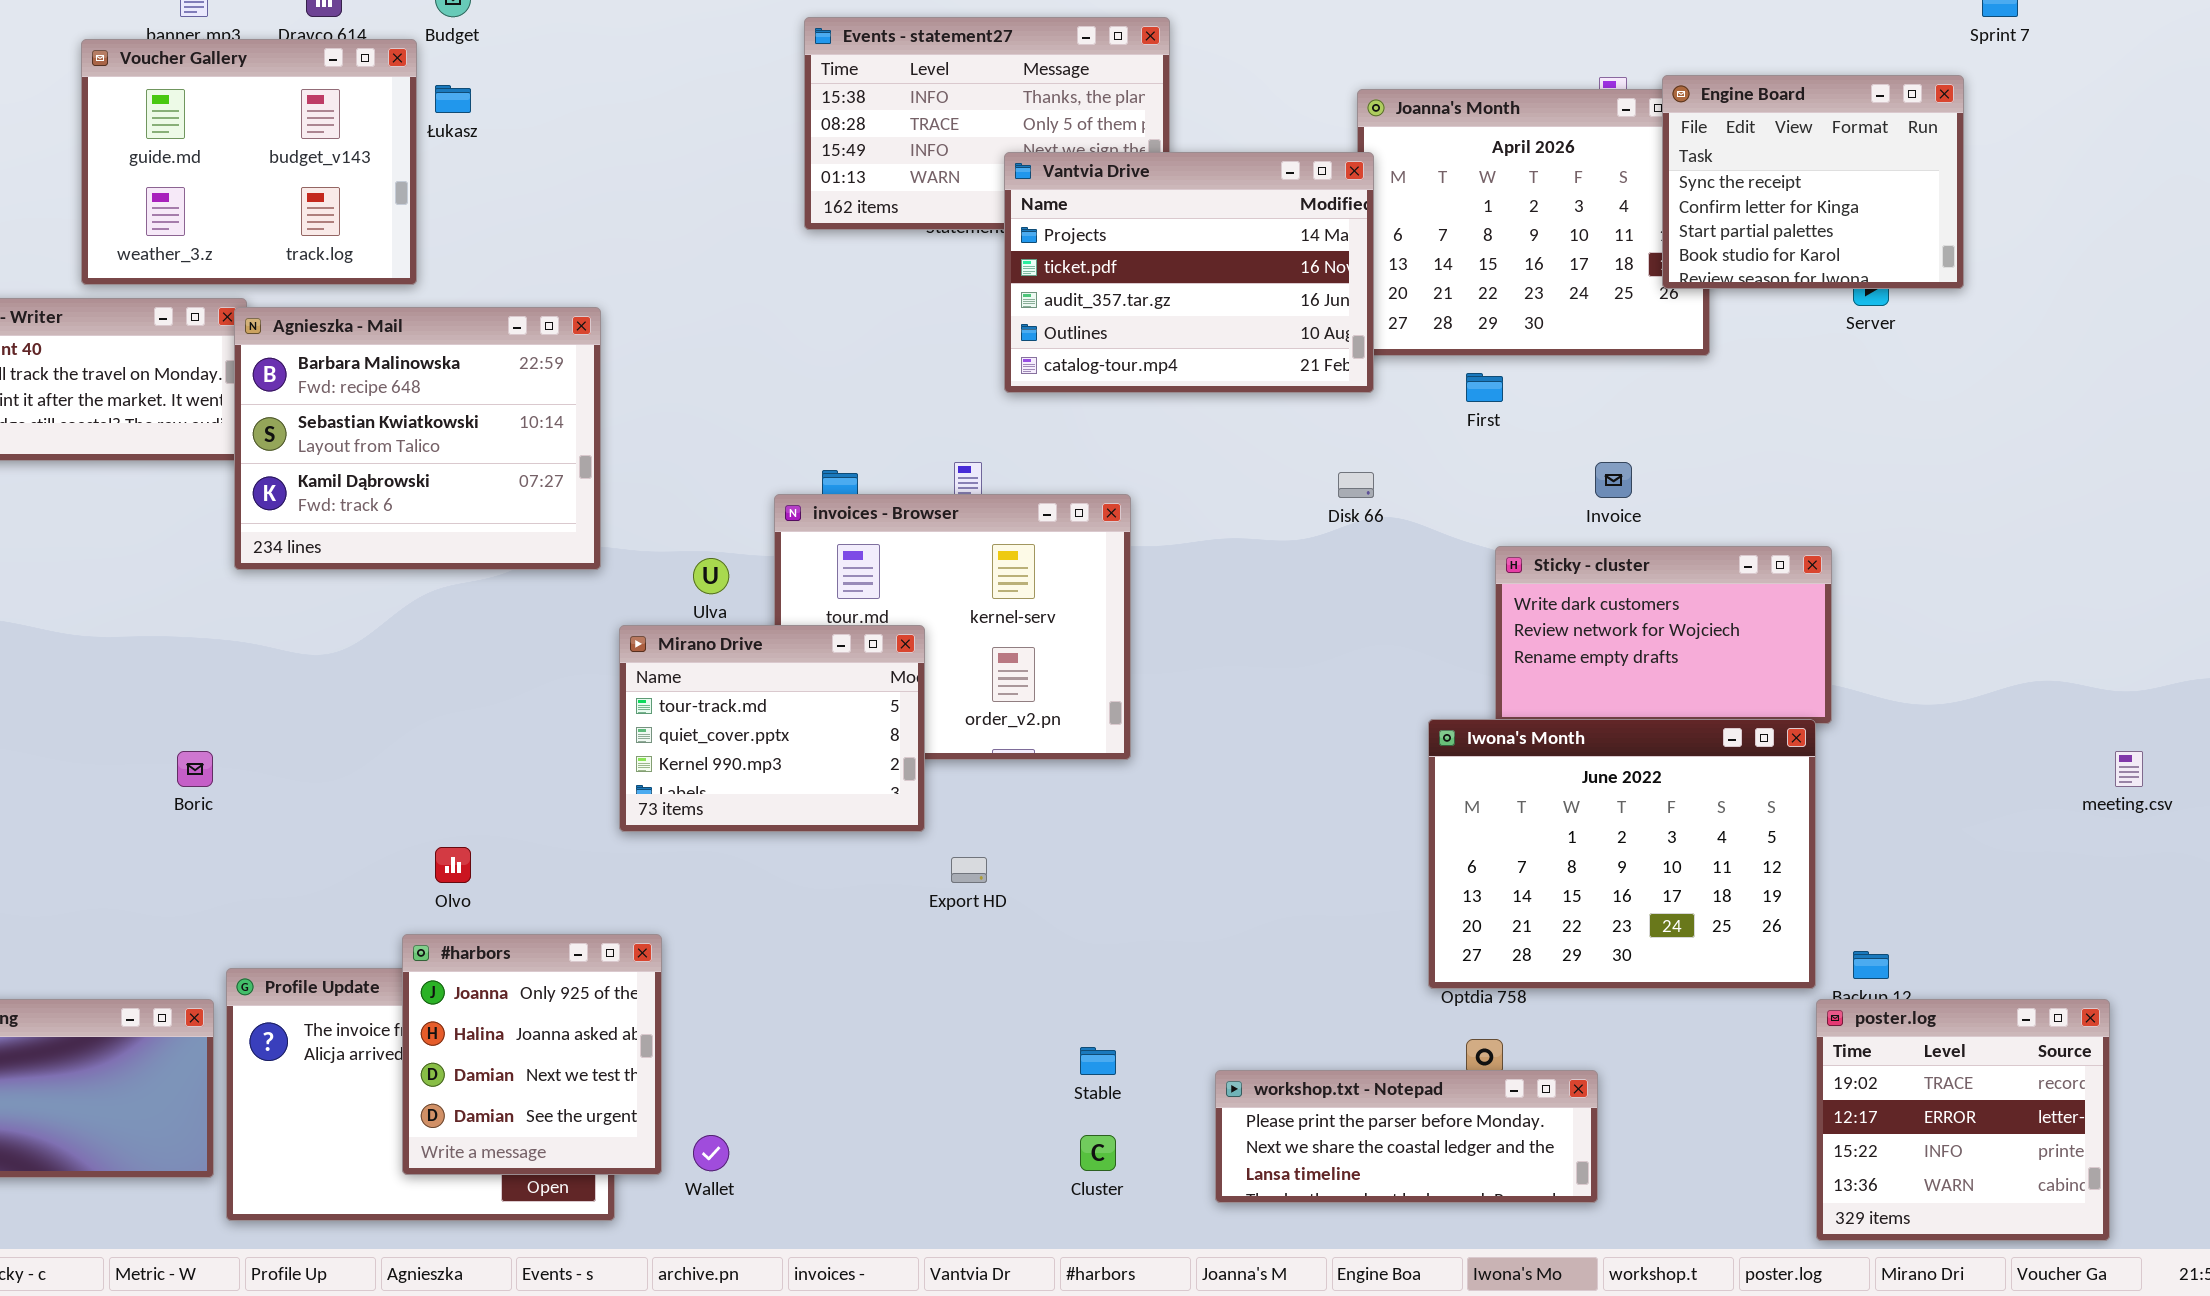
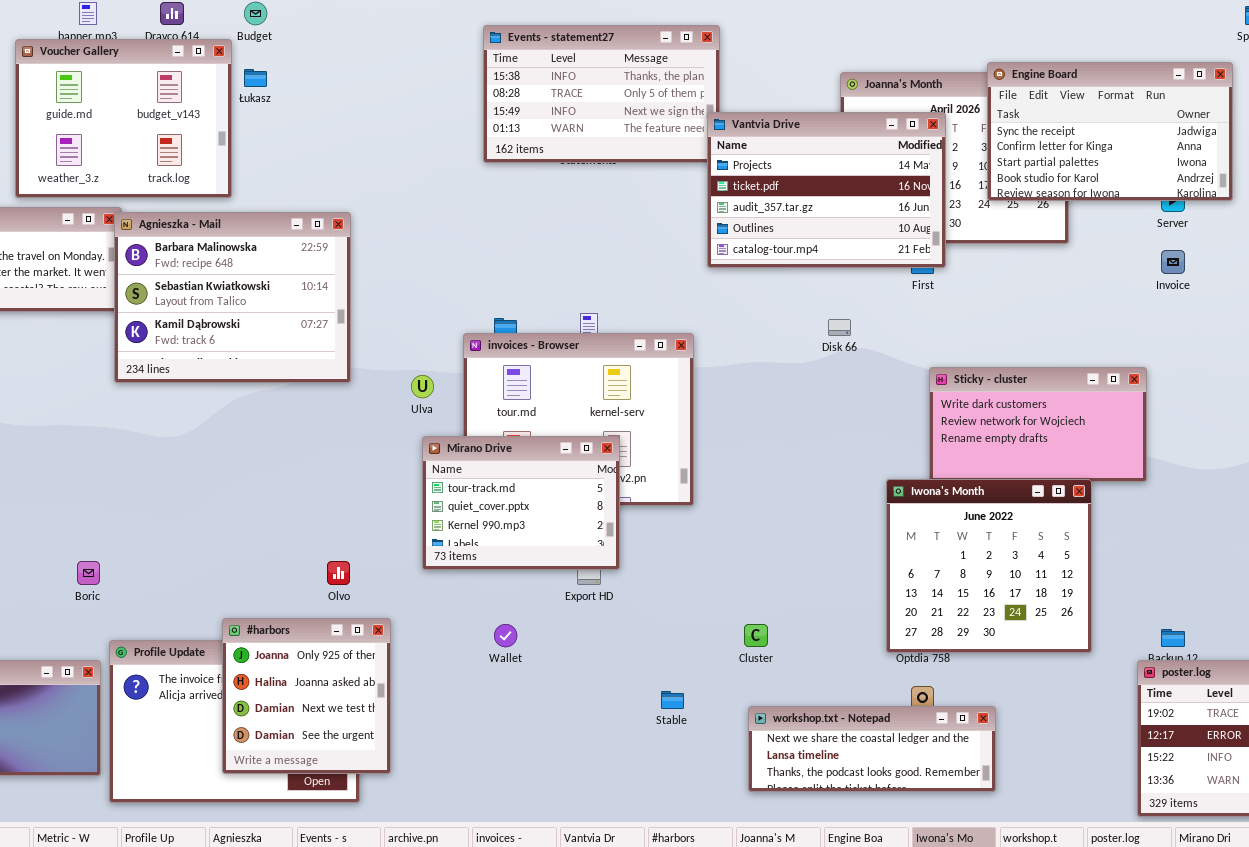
Engine Board: [1662,75,1964,289] -> [987,62,1233,201], resized
Vantvia Drive: [1004,152,1374,393] -> [707,112,946,268], moved
Invoice: [1595,462,1632,498] -> [1161,250,1185,274], moved
Mirano Drive: [619,625,925,832] -> [422,436,620,570], moved
Iwona's Month: [1428,719,1816,989] -> [886,479,1092,653], resized
Boric: [177,751,213,787] -> [77,561,100,585], moved
Olvo: [435,847,471,883] -> [327,561,350,585], moved
workshop.txt - Notepad: [1215,1070,1598,1203] -> [748,706,996,792], scrolled down 1 row
Wallet: [693,1135,729,1171] -> [494,624,517,647], moved
Cluster: [1080,1135,1116,1171] -> [744,624,768,647], moved

